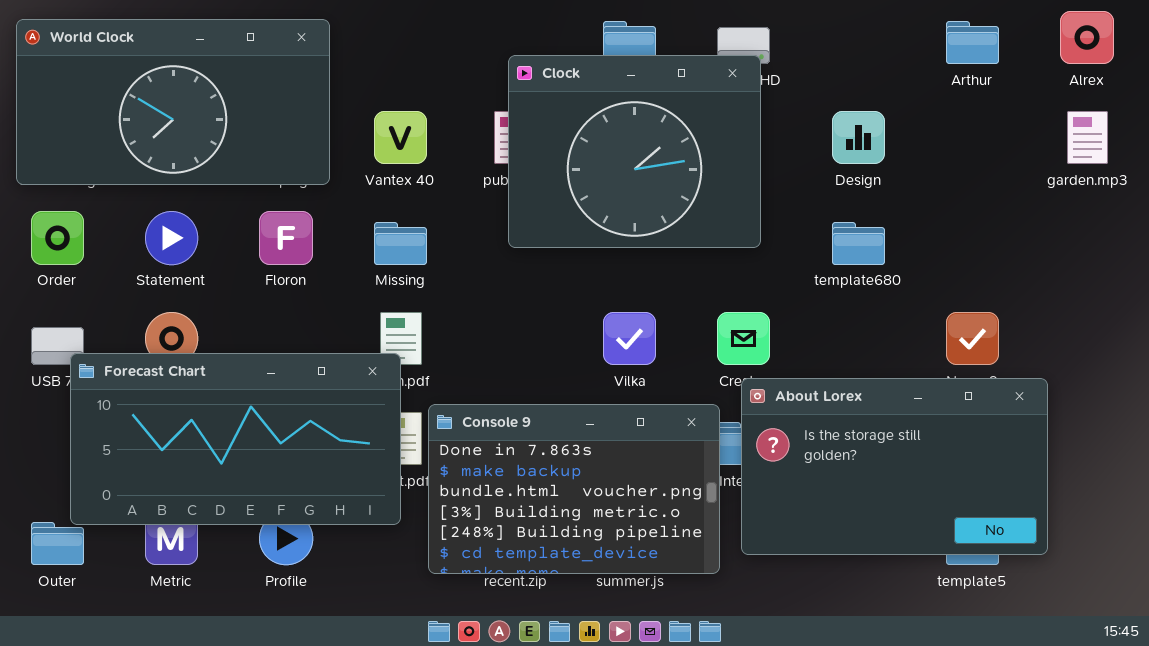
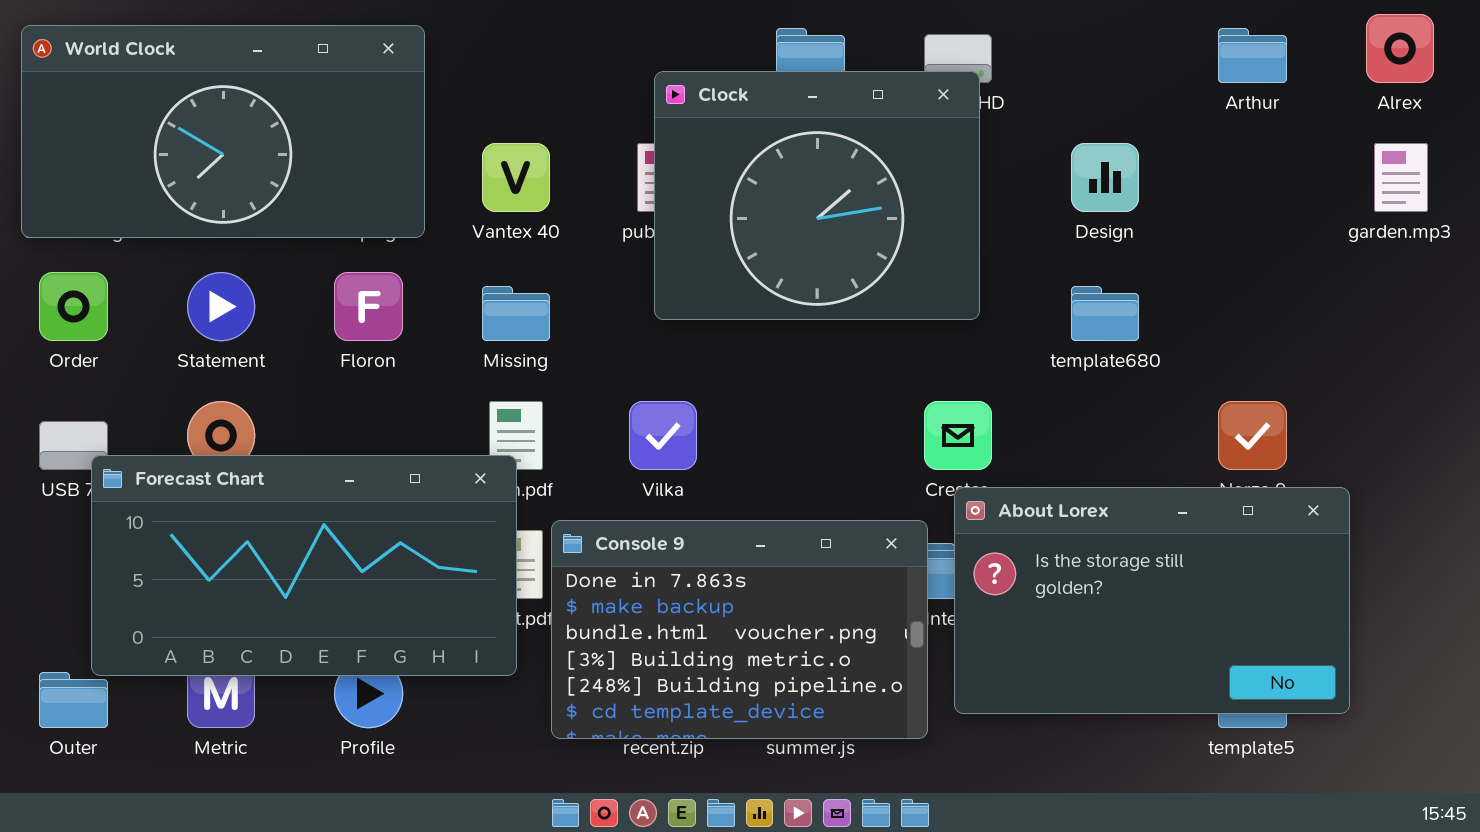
Vilka: [603,312,656,365] -> [629,401,697,470], moved

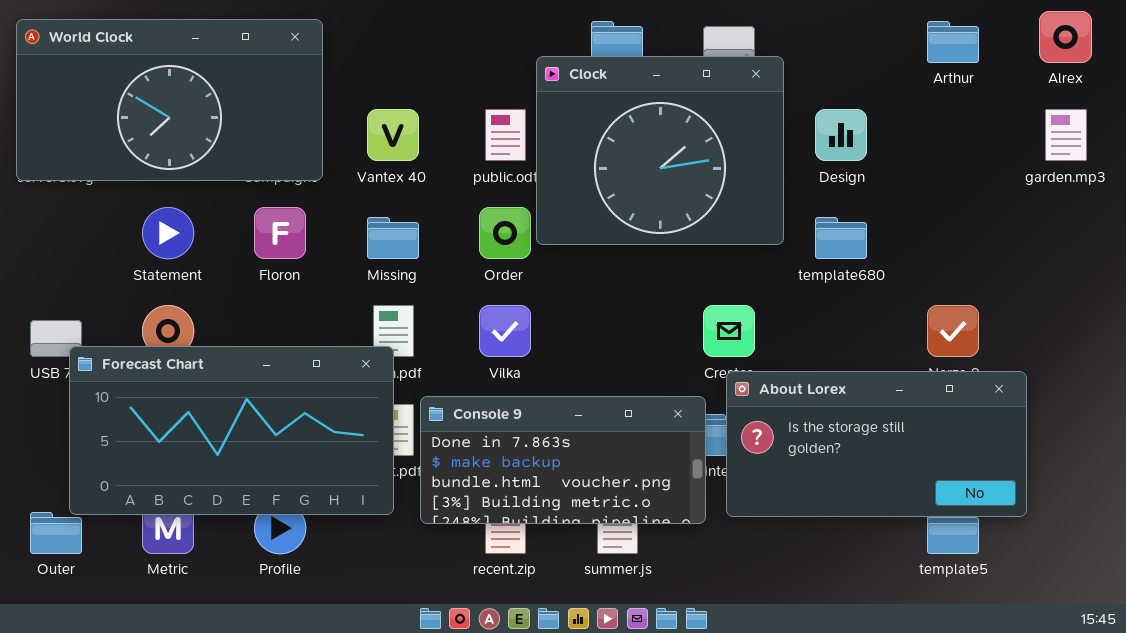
Clock: [654,71,980,320] -> [536,56,784,245], moved
Order: [39,272,108,341] -> [479,207,531,259], moved
About Lorex: [954,487,1350,714] -> [726,371,1027,517], resized
Console 9: [551,520,928,739] -> [420,396,706,524], resized

